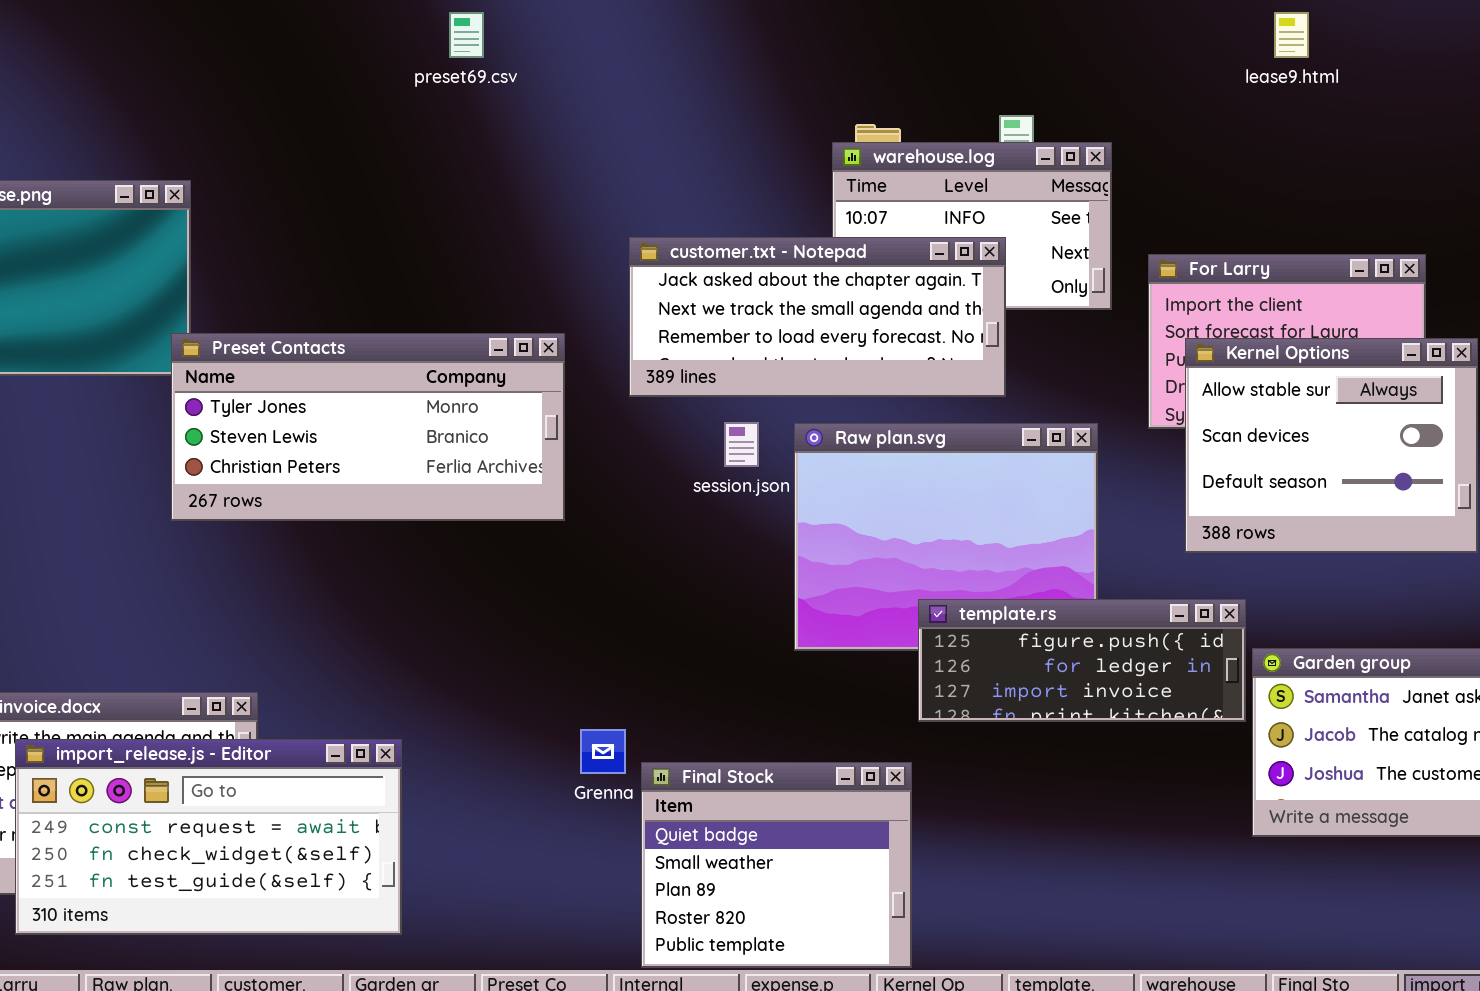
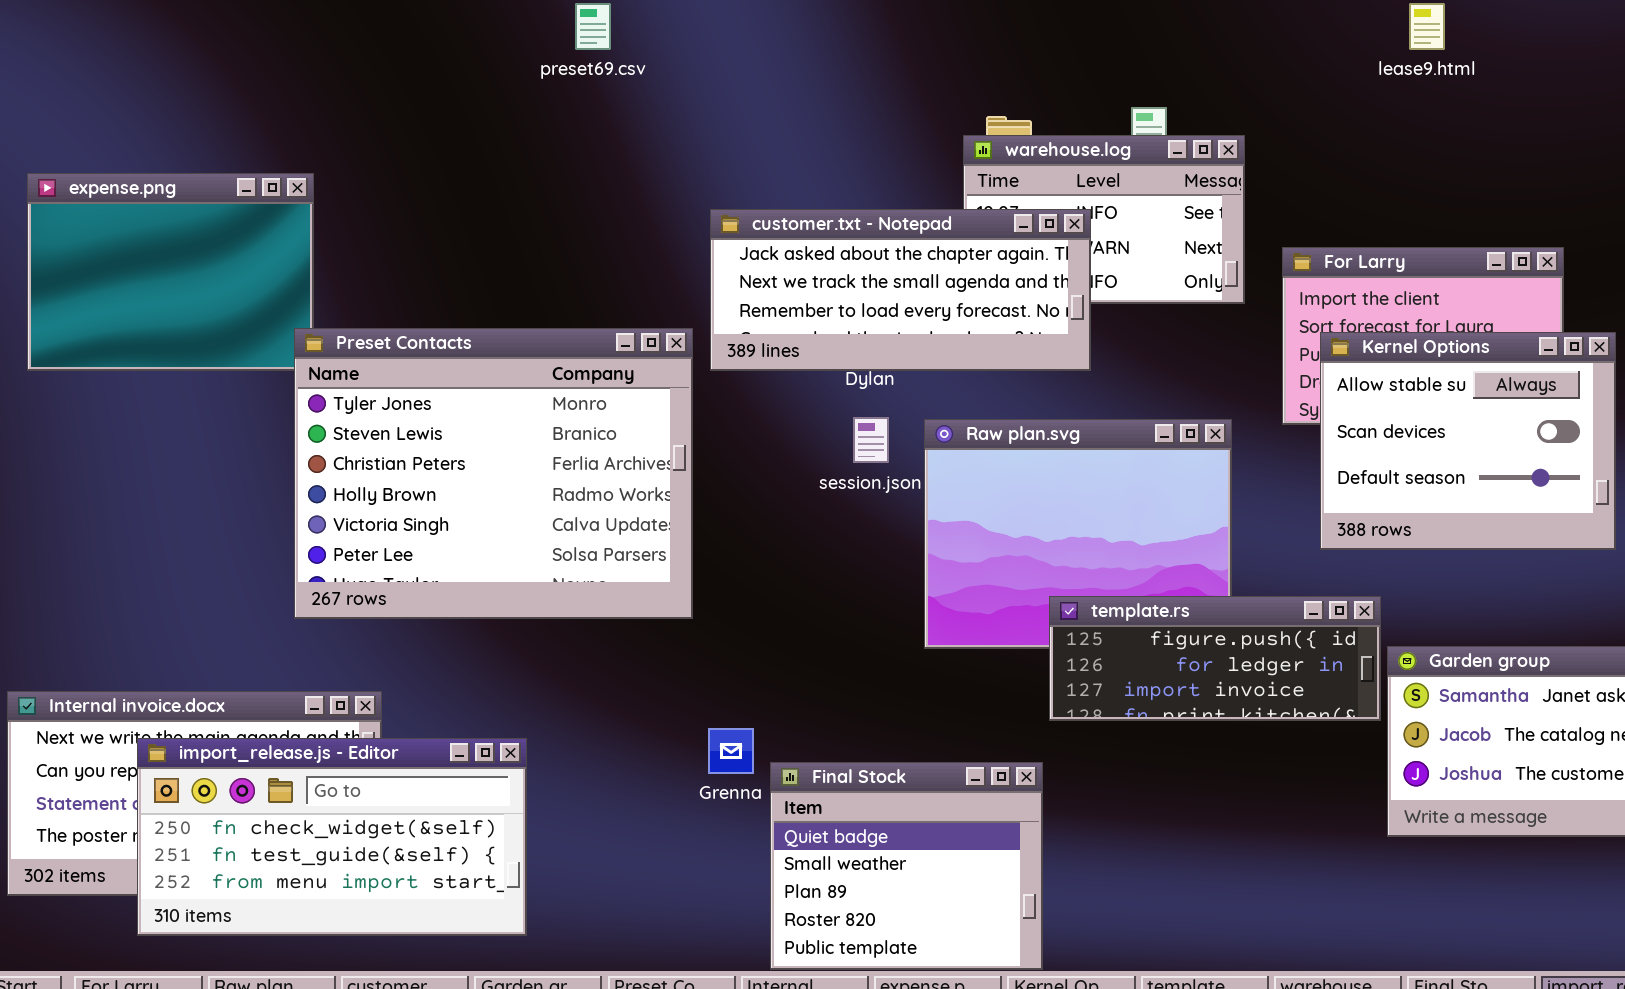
customer.txt - Notepad: [629,237,1006,397] -> [710,209,1091,371], moved
Preset Contacts: [171,333,565,521] -> [294,328,693,619], resized
import_release.js - Editor: [15,739,402,935] -> [137,738,527,936], scrolled down 1 row

